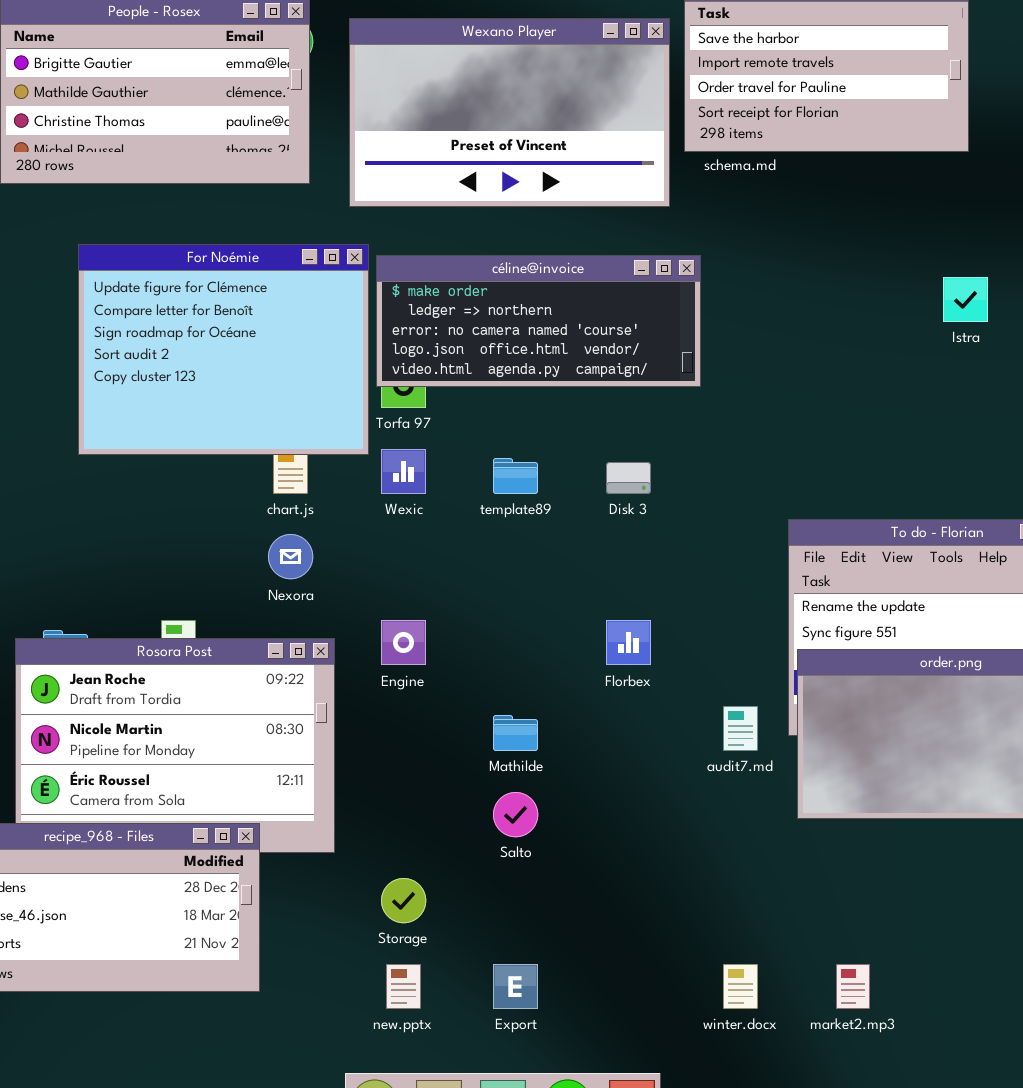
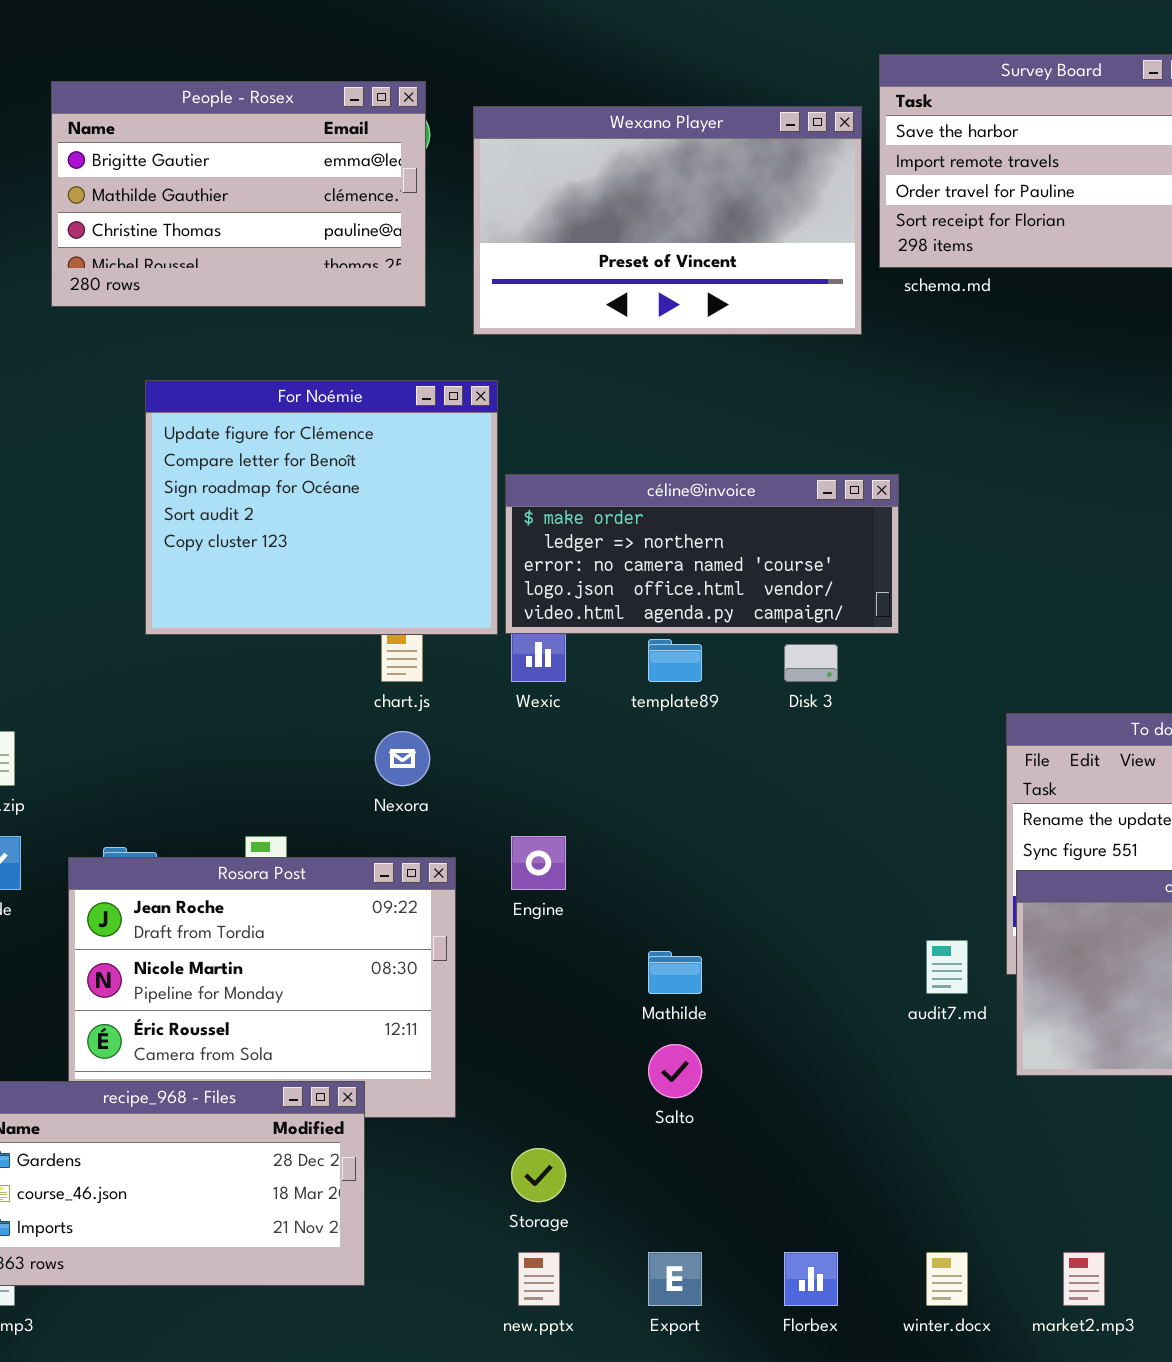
céline@invoice: [376,255,701,387] -> [505,474,899,634], moved
Florbex: [606,620,651,665] -> [784,1252,838,1306], moved

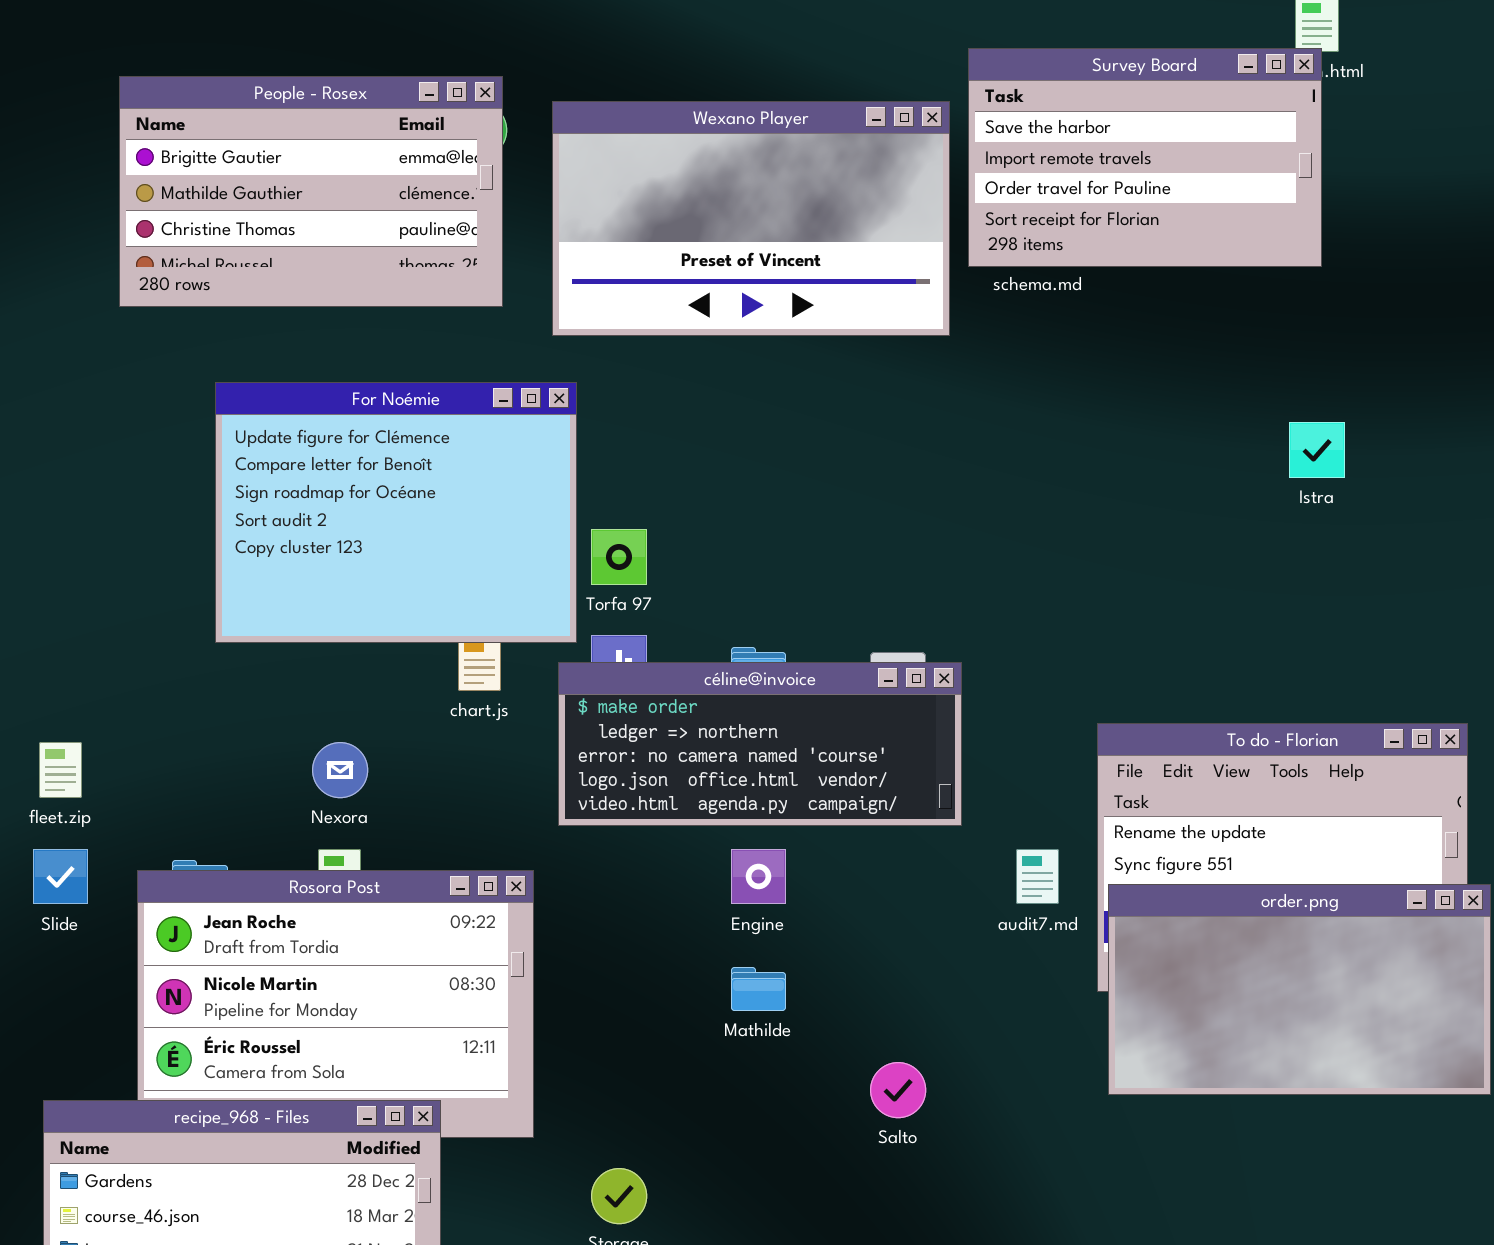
céline@invoice: [505,474,899,634] -> [558,662,962,826], moved
Nexora: [375,731,430,786] -> [312,742,368,798], moved
Engine: [511,836,566,890] -> [731,849,786,904], moved
audit7.md: [926,940,968,994] -> [1016,849,1059,904], moved
Salto: [648,1044,702,1098] -> [870,1062,926,1118], moved

